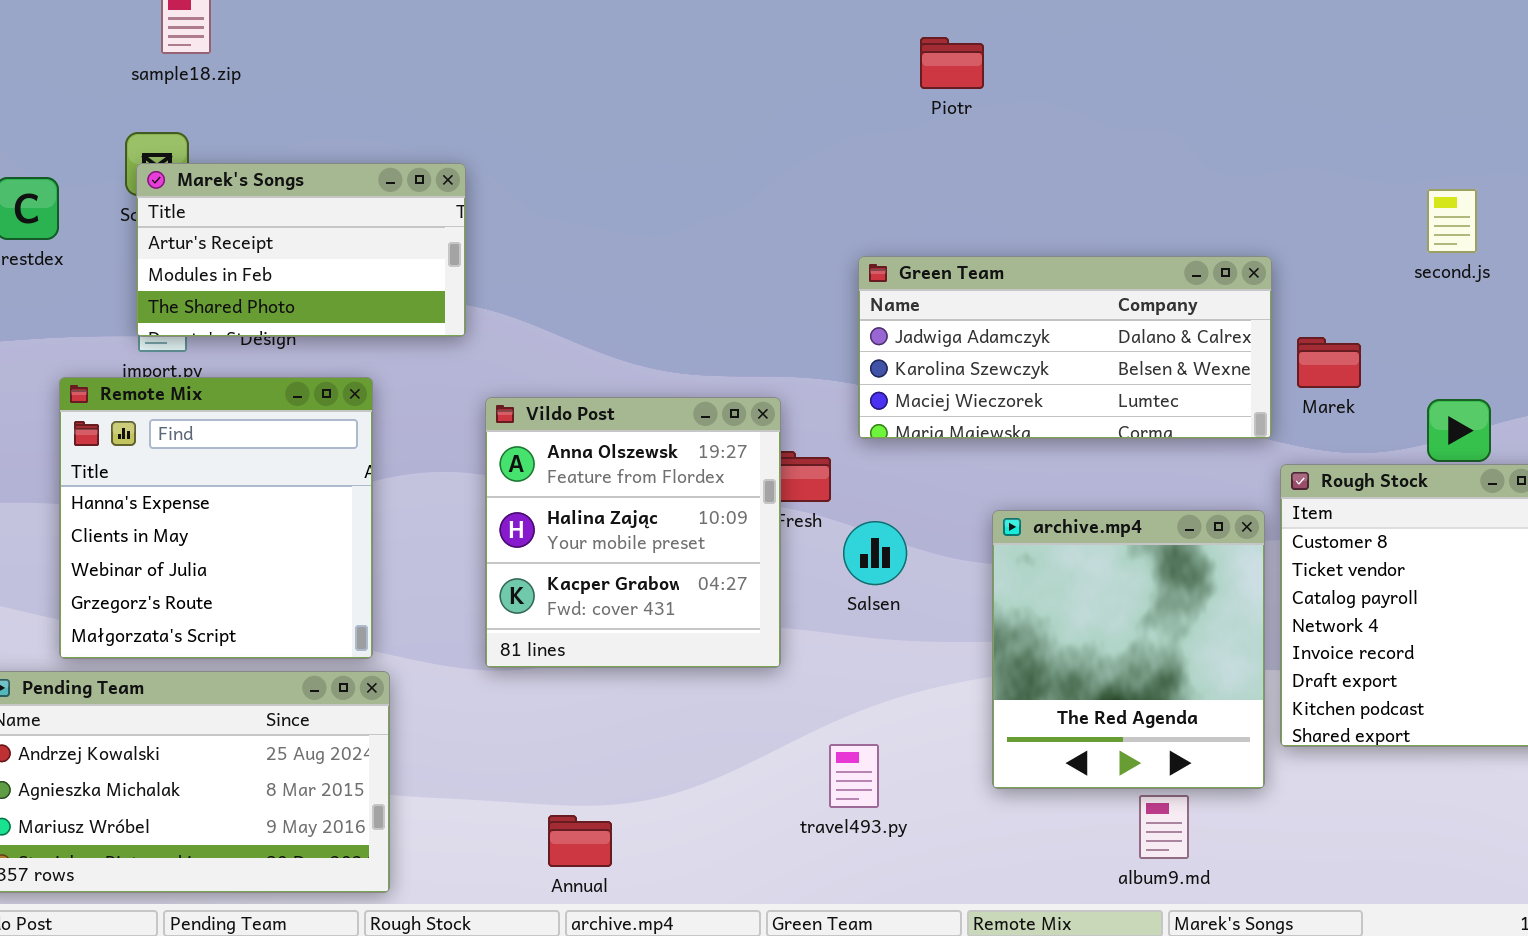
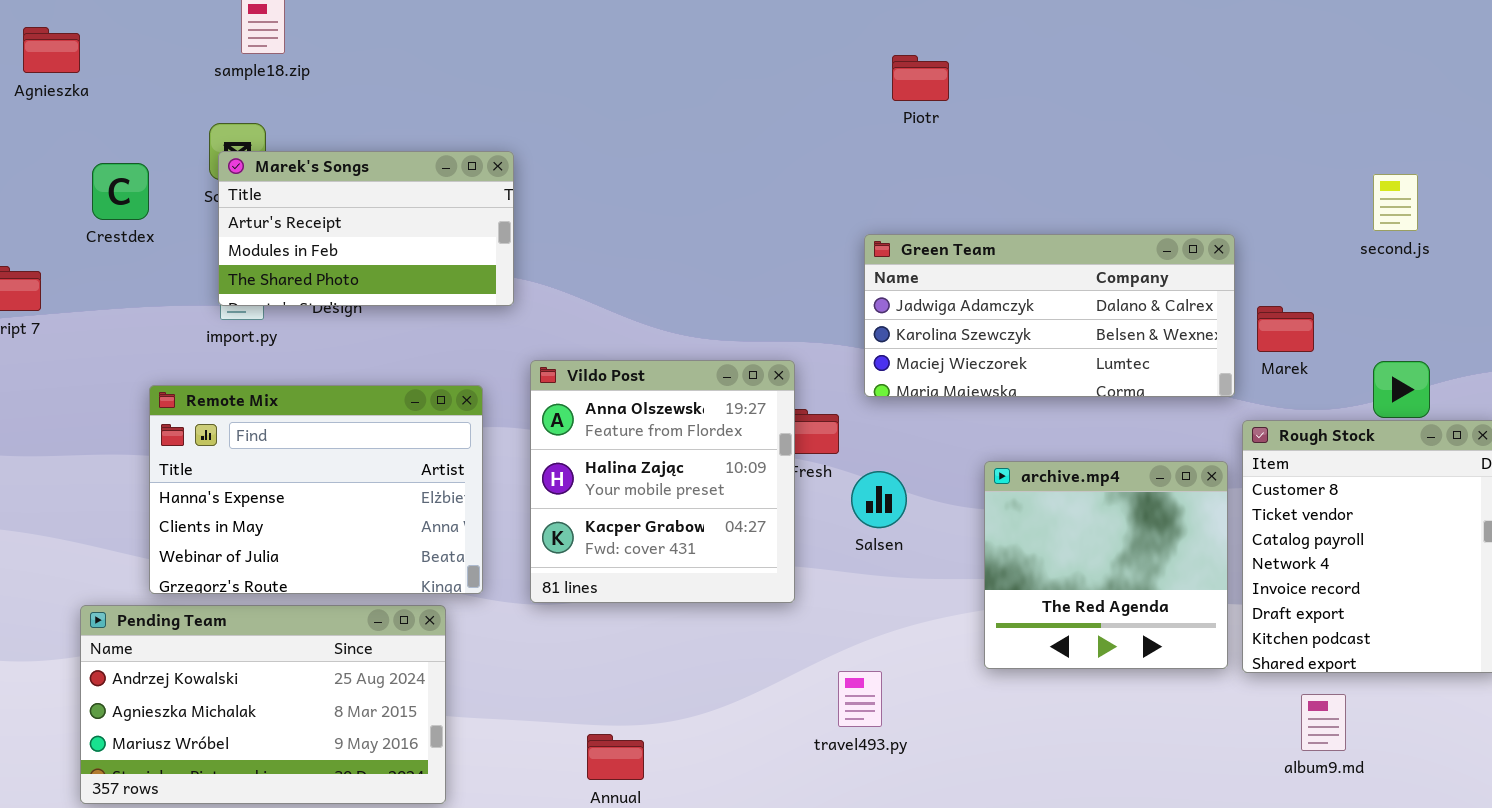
Piotr: [920,37,984,89] -> [892,55,949,101], moved
Remote Mix: [59,377,373,659] -> [149,385,483,594], resized
archive.mp4: [992,510,1265,789] -> [984,461,1228,669], resized
album9.md: [1139,795,1189,859] -> [1301,694,1346,751], moved

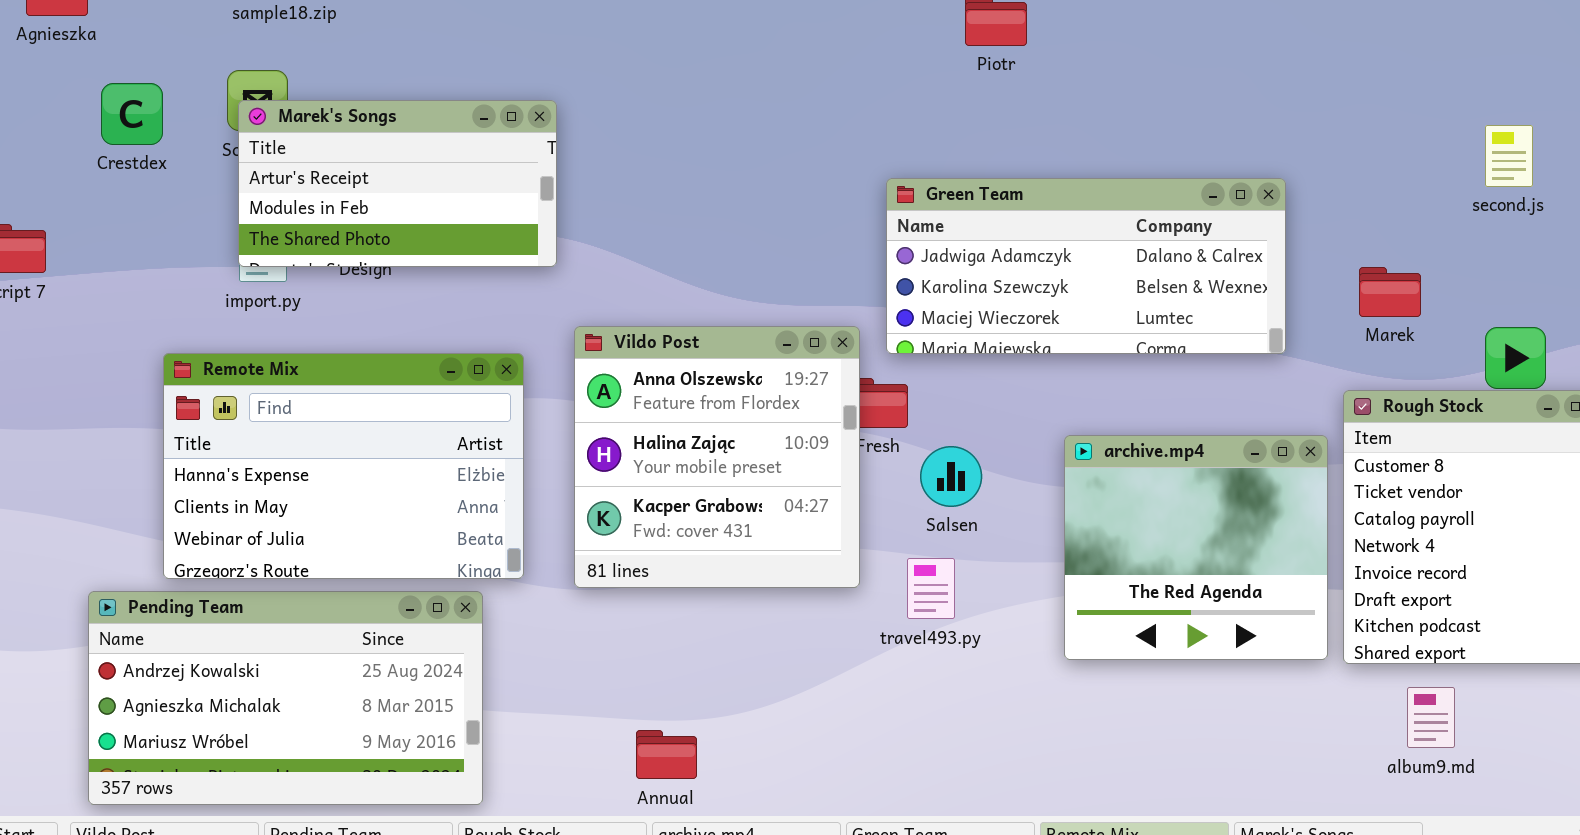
Crestdex: [92,163,149,220] -> [101,83,163,145], moved
Green Team: [864,234,1235,397] -> [886,178,1286,354], moved
travel493.py: [838,671,882,727] -> [907,558,955,619], moved

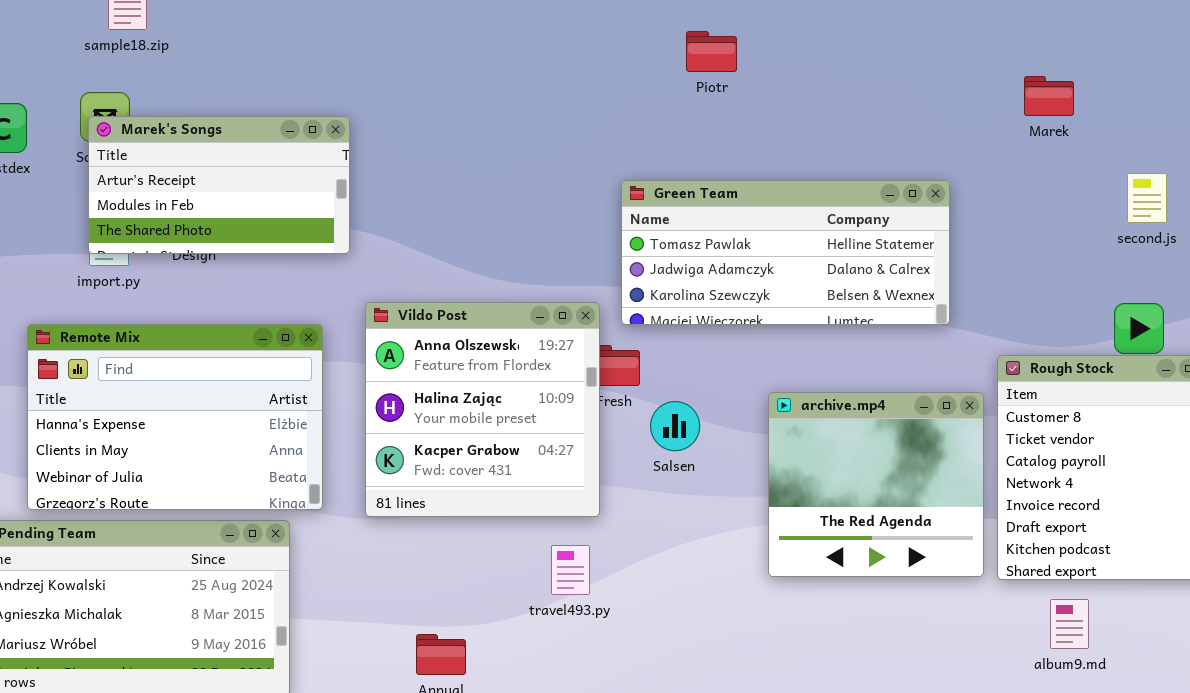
second.js: [1485,125,1533,187] -> [1127,173,1167,223], moved
Green Team: [886,178,1286,354] -> [621,180,950,325], scrolled up 1 row
Marek: [1359,267,1421,317] -> [1024,76,1074,116], moved
travel493.py: [907,558,955,619] -> [551,545,590,595], moved

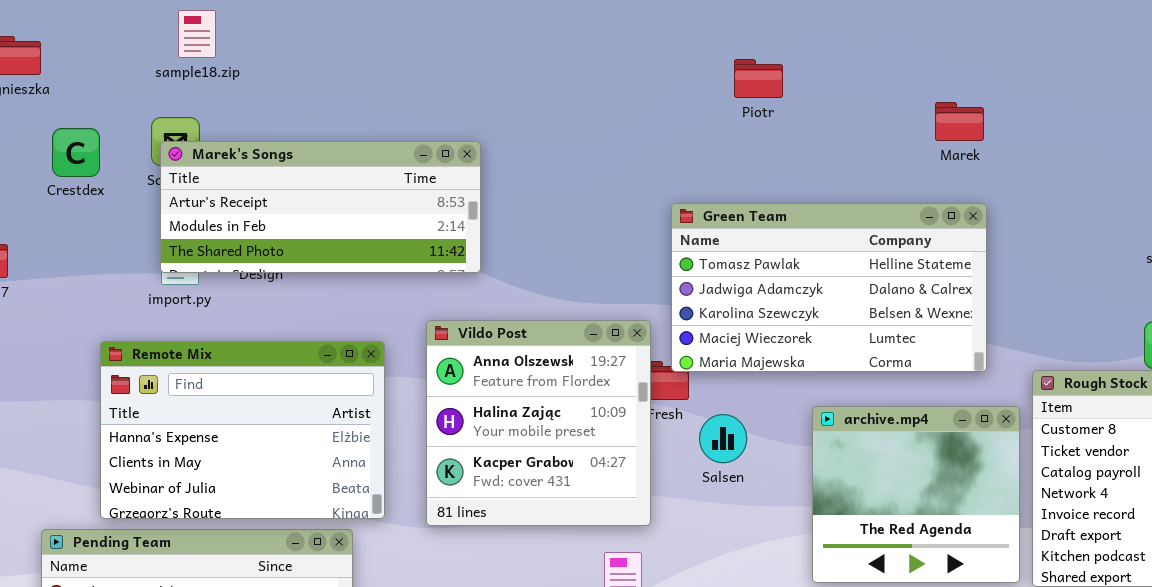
Marek: [1024,76,1074,116] -> [935,102,984,141], moved
Marek's Songs: [88,116,350,254] -> [160,141,481,273], resized
Green Team: [621,180,950,325] -> [671,203,987,372], resized

